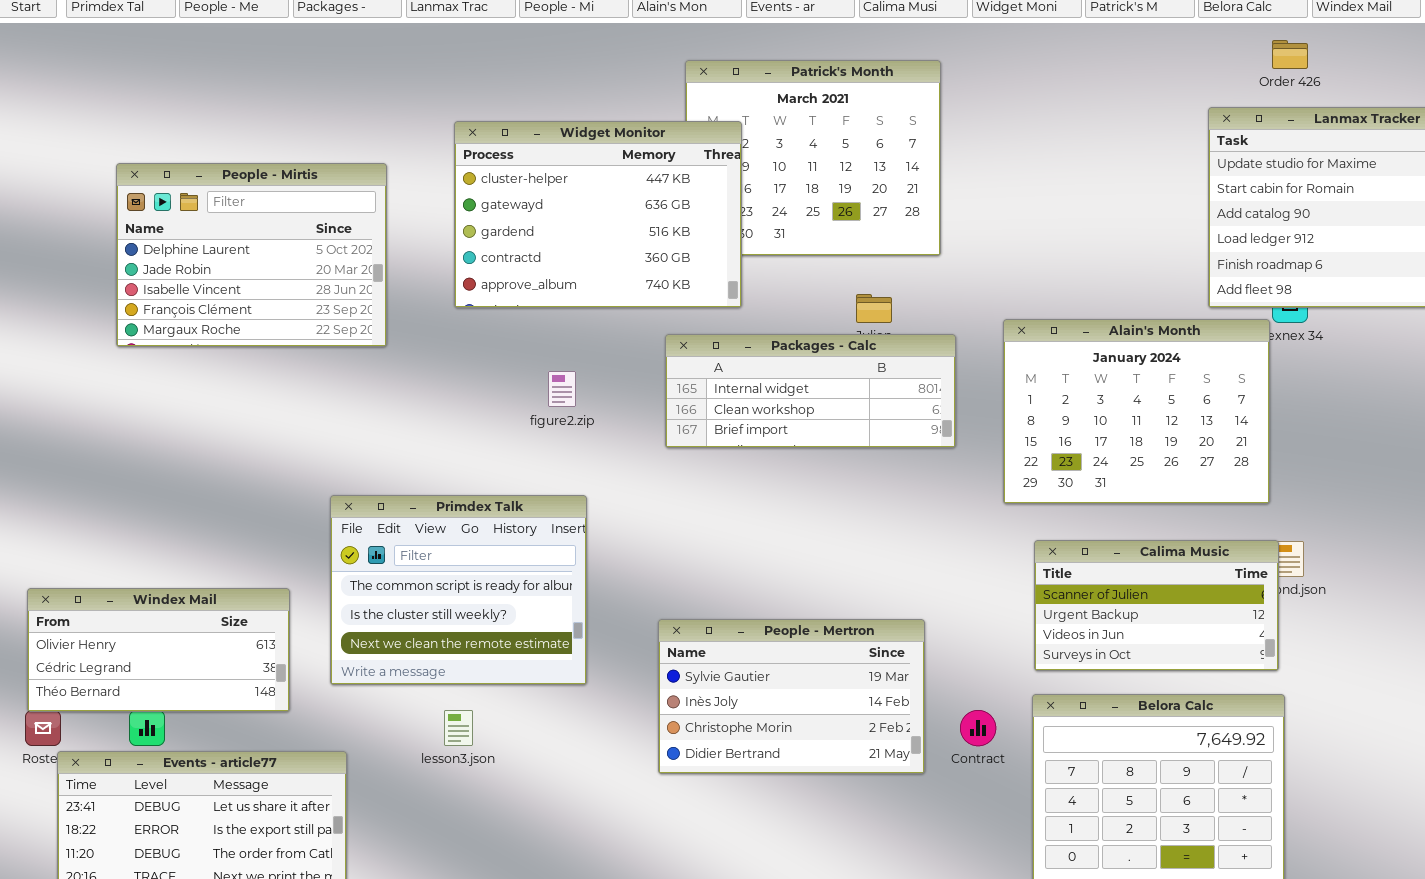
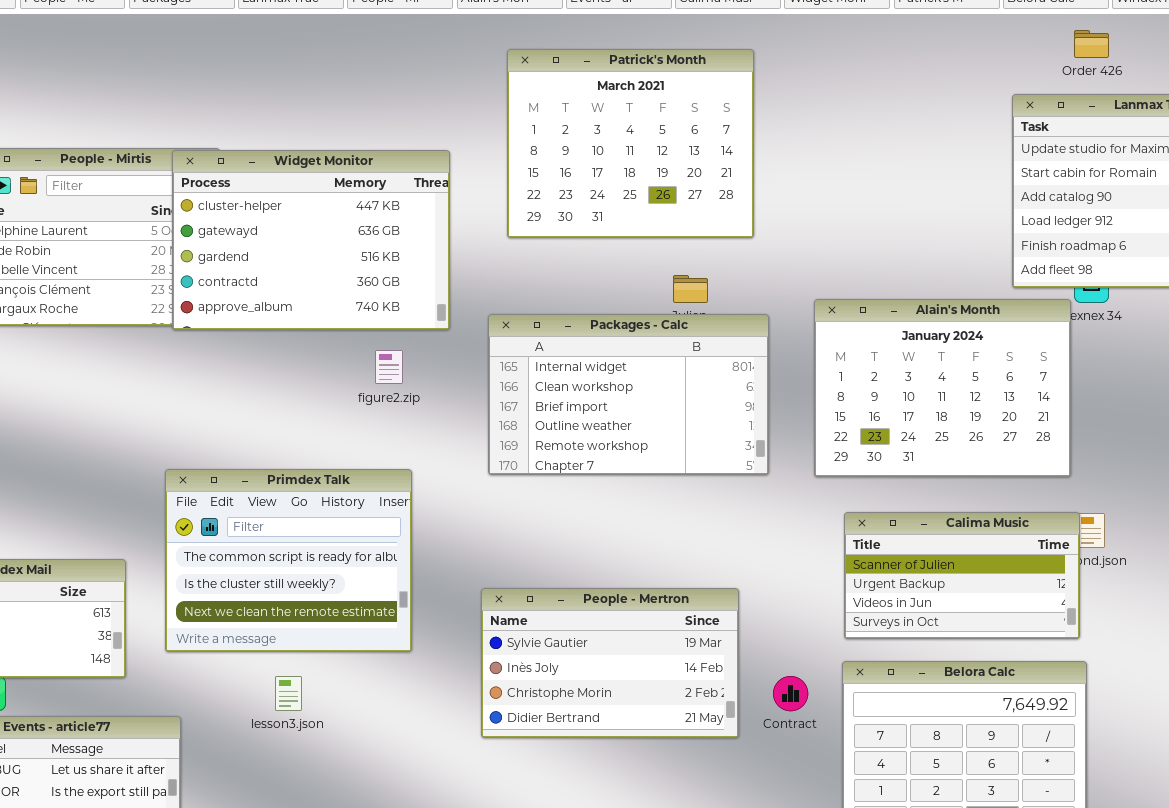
Widget Monitor: [454,121,742,308] -> [172,150,450,330], moved
Packages - Calc: [665,334,956,448] -> [488,314,769,475], resized

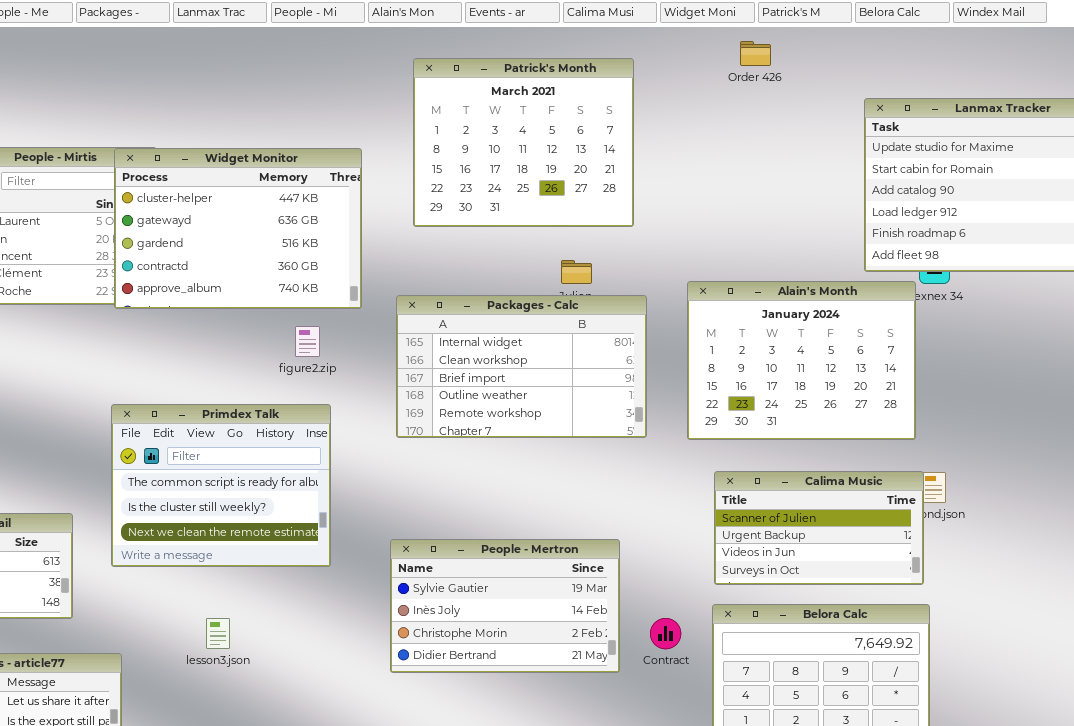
Order 426: [1074,30,1109,58] -> [740,41,771,66], moved
Primdex Talk: [165,469,412,652] -> [111,404,331,567], moved

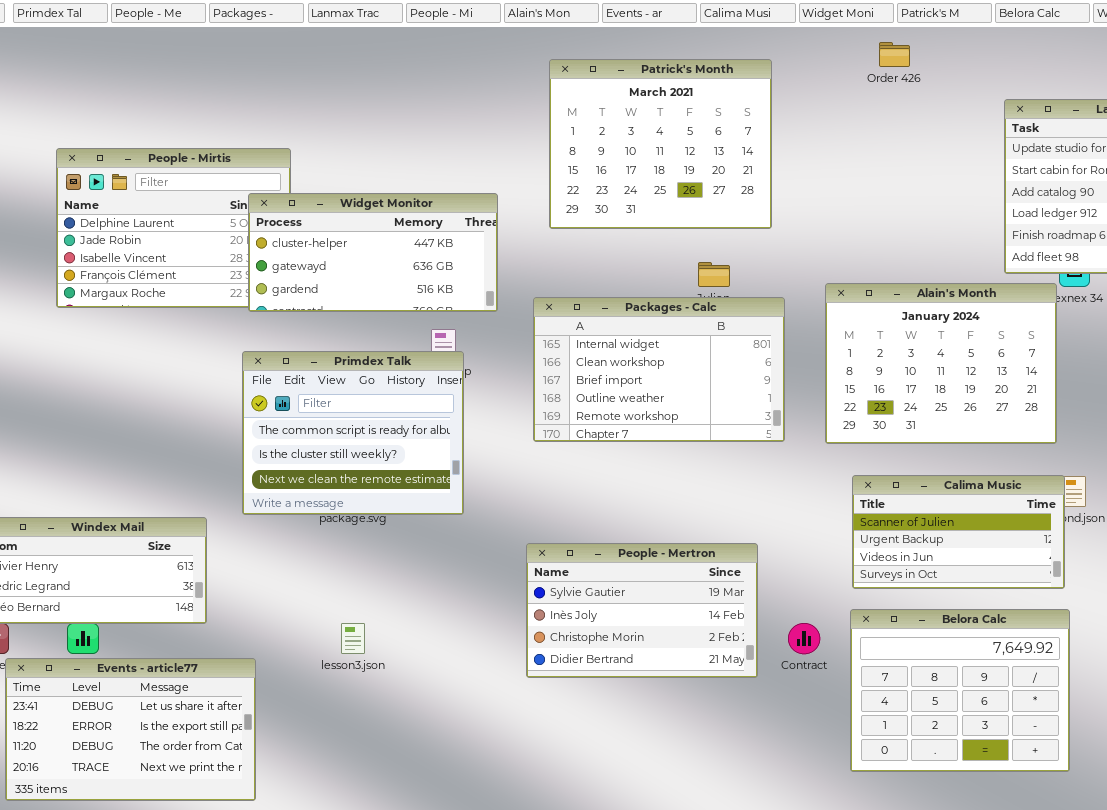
Widget Monitor: [114,148,362,309] -> [248,193,498,312], resized
Primdex Talk: [111,404,331,567] -> [242,351,464,515], moved

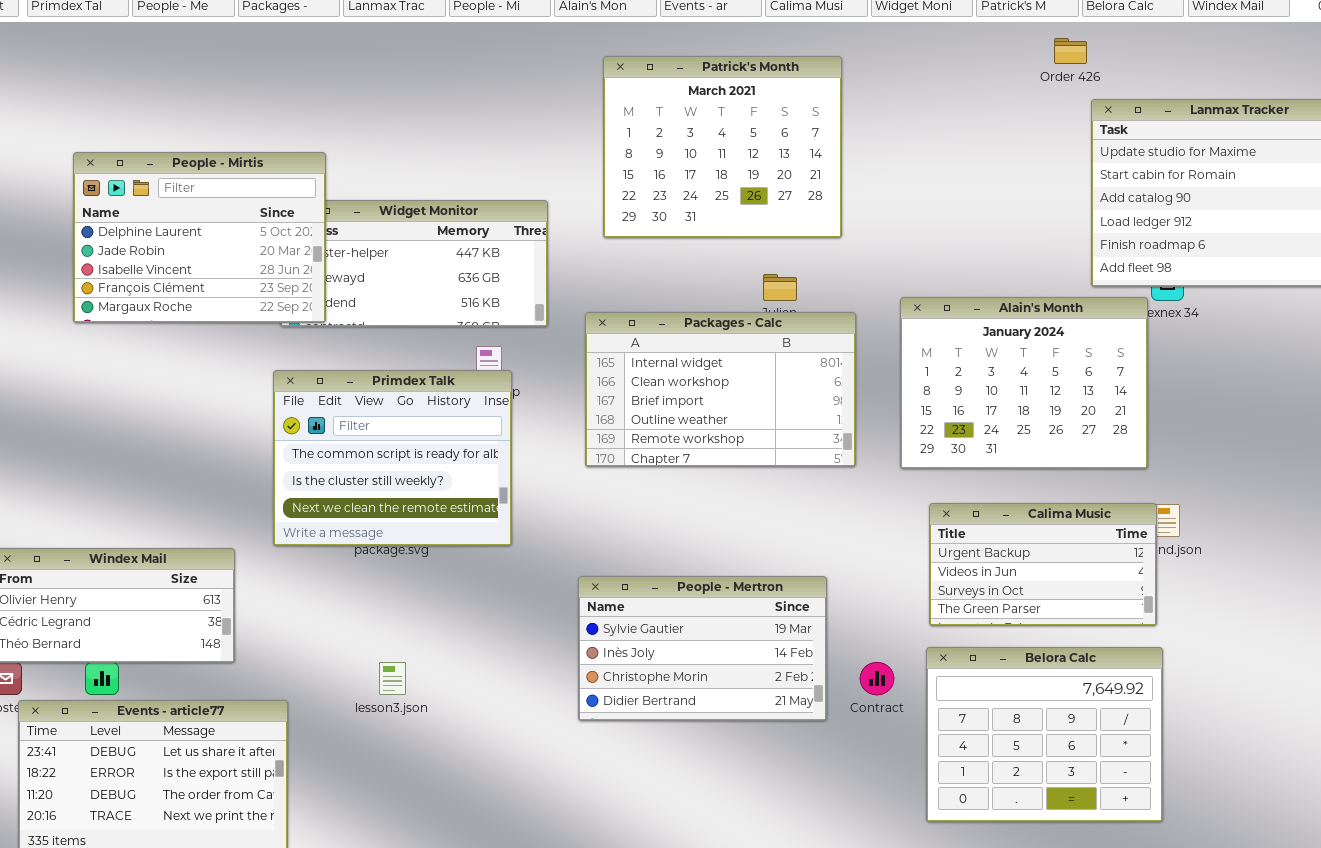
Order 426: [879,42,910,67] -> [1054,38,1087,64], moved
People - Mirtis: [56,148,291,308] -> [73,152,326,323], raised
Calima Music: [852,475,1065,589] -> [929,503,1157,626], scrolled down 1 row

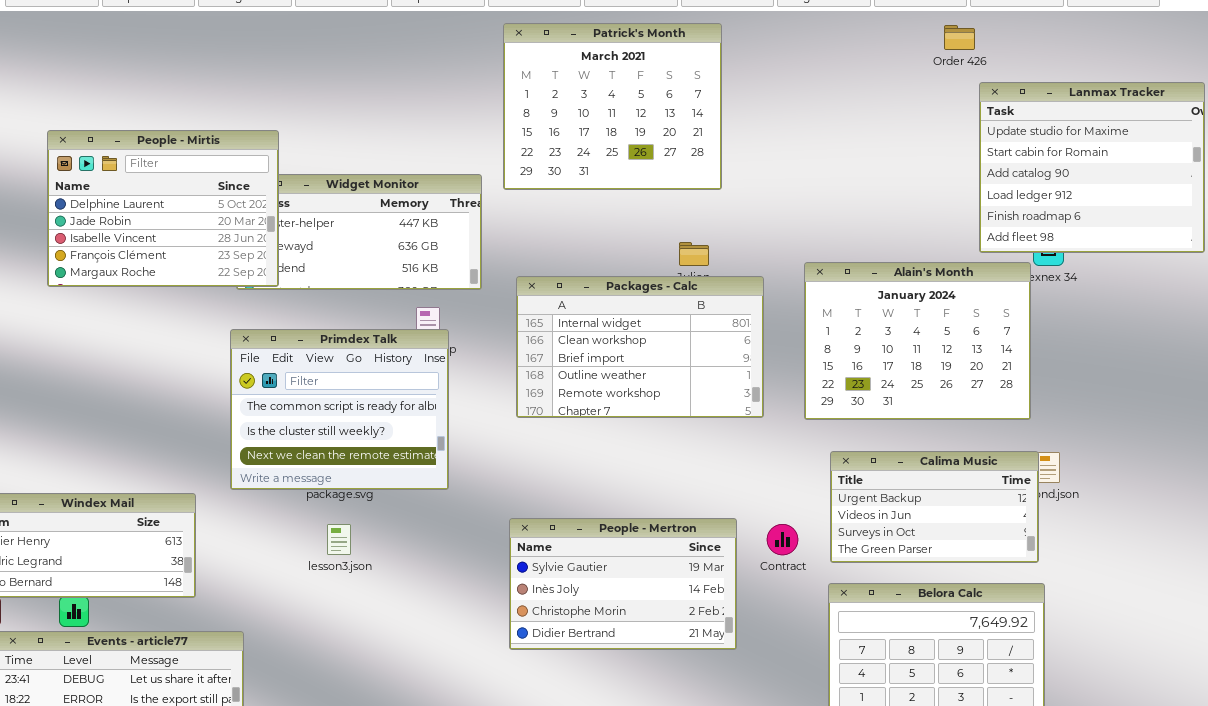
Patrick's Month: [603,56,842,238] -> [503,23,722,190], moved
lesson3.json: [379,662,406,695] -> [327,524,351,555], moved
Contract: [860,662,894,695] -> [767,524,798,555], moved

